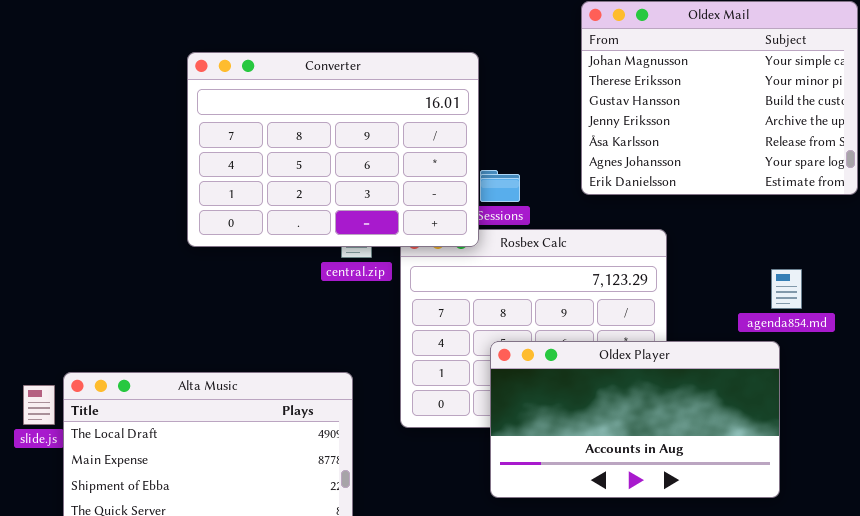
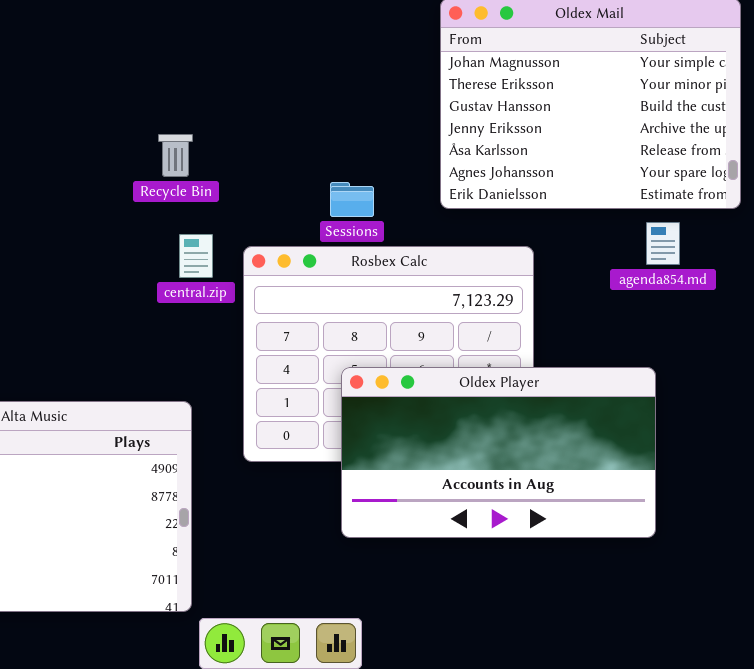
Converter: [187,52,479,247] -> none, closed
agenda854.md: [771,269,802,309] -> [646,222,680,265], moved

